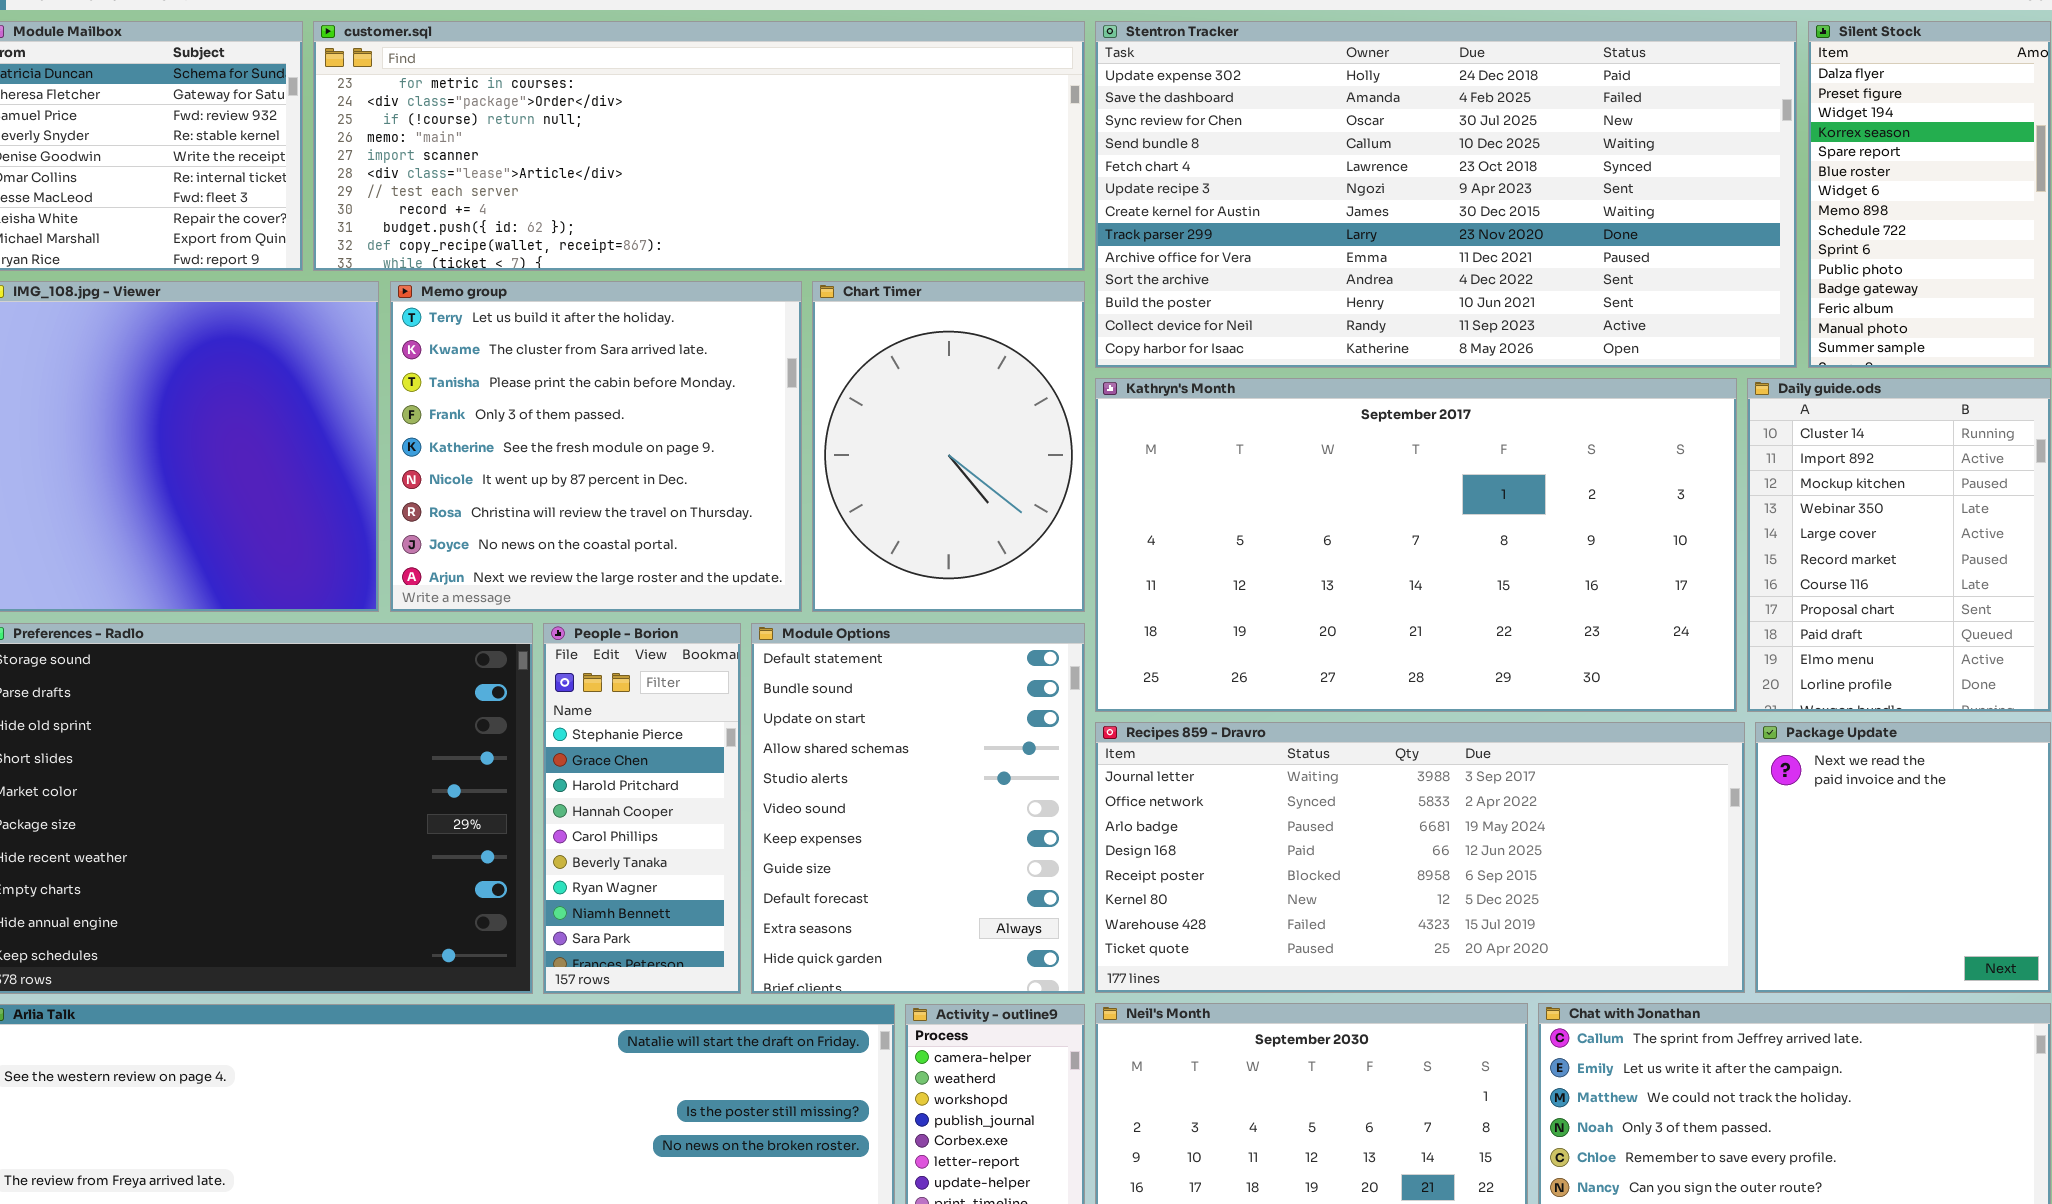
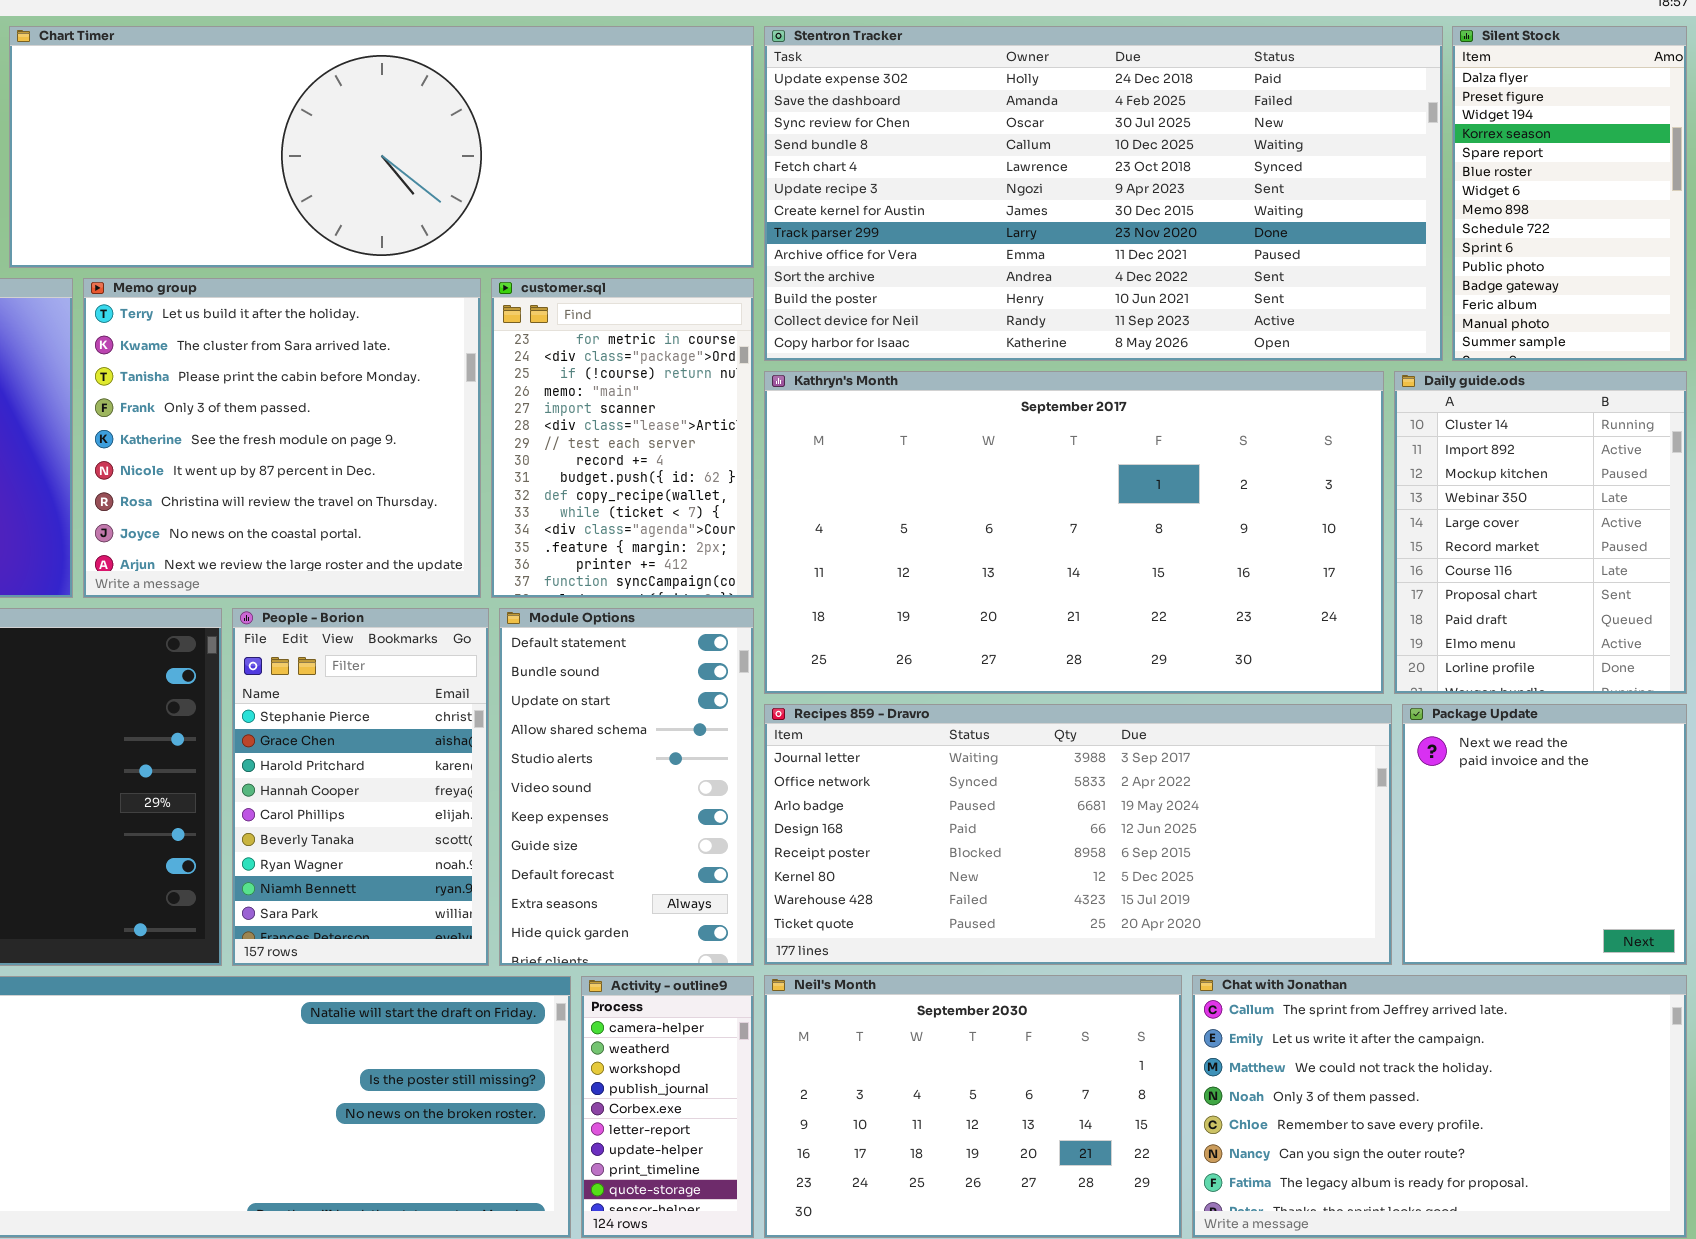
customer.sql: [313,21,1085,271] -> [491,278,754,598], moved, resized
Chart Timer: [812,281,1085,612] -> [9,26,754,268], moved, resized
People - Borion: [543,623,741,994] -> [232,608,489,966], resized
Module Options: [751,623,1085,994] -> [499,608,754,966], resized

